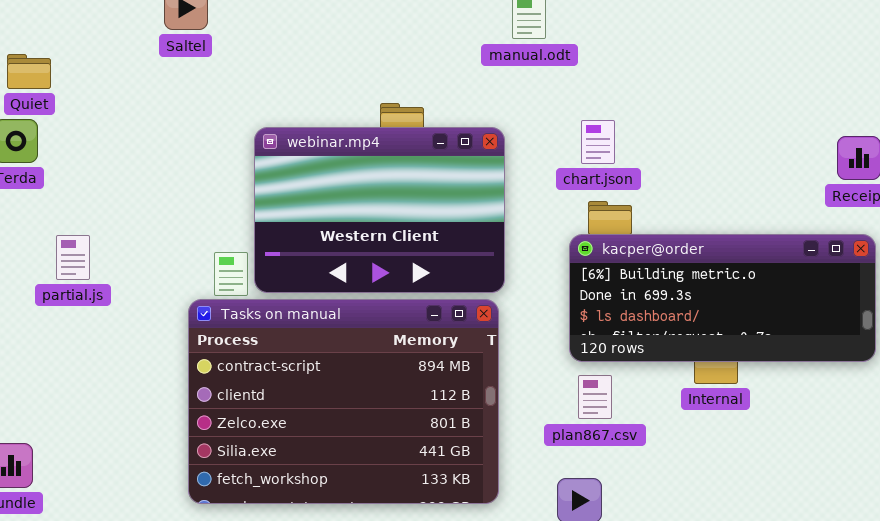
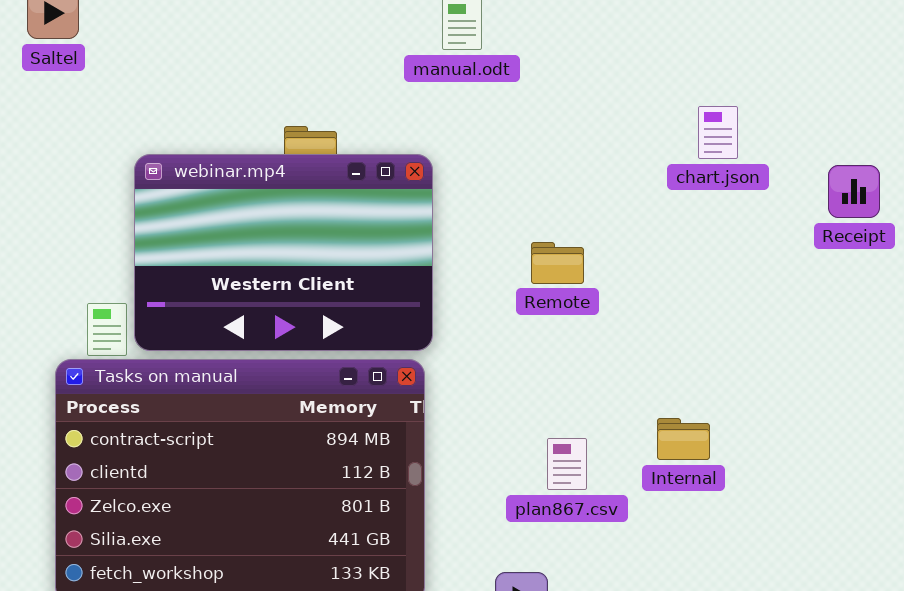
chart.json: [581,120,615,164] -> [698,106,738,159], moved
kacper@order: [569,234,876,362] -> none, closed
plan867.csv: [578,375,612,419] -> [547,438,587,490], moved

